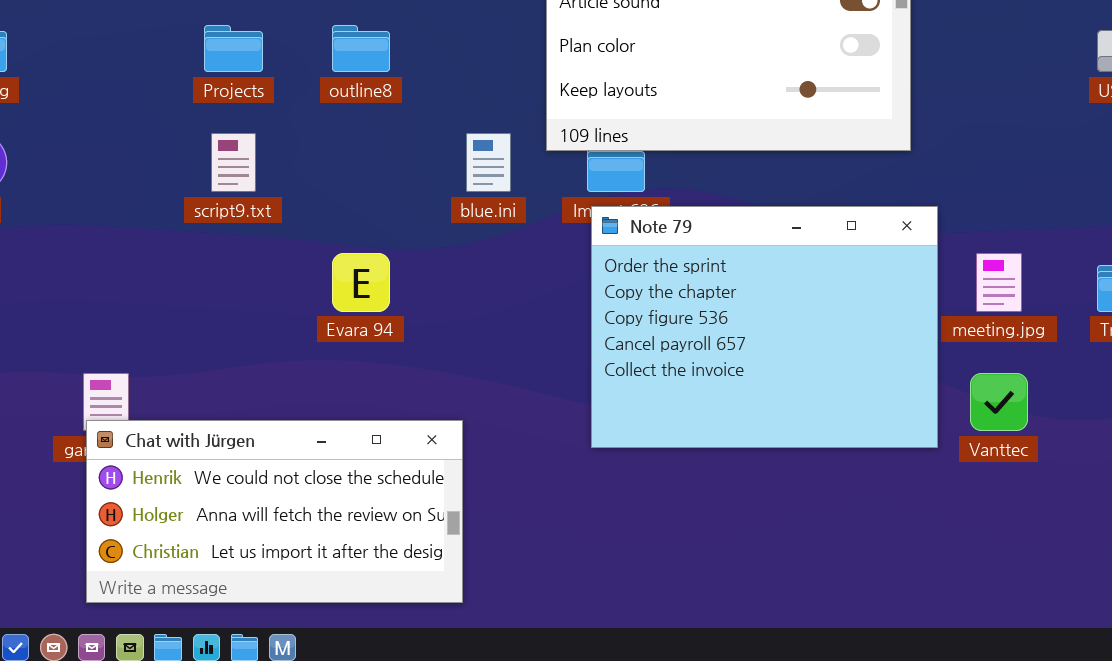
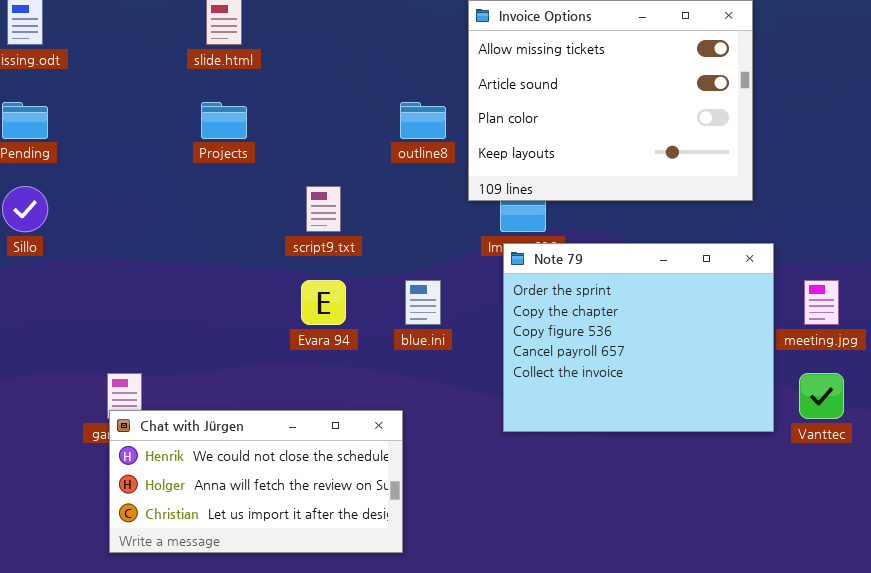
outline8: [332,25,390,72] -> [400,102,446,139], moved
script9.txt: [211,133,256,192] -> [306,186,341,232], moved
blue.ini: [466,133,511,192] -> [405,280,441,325], moved

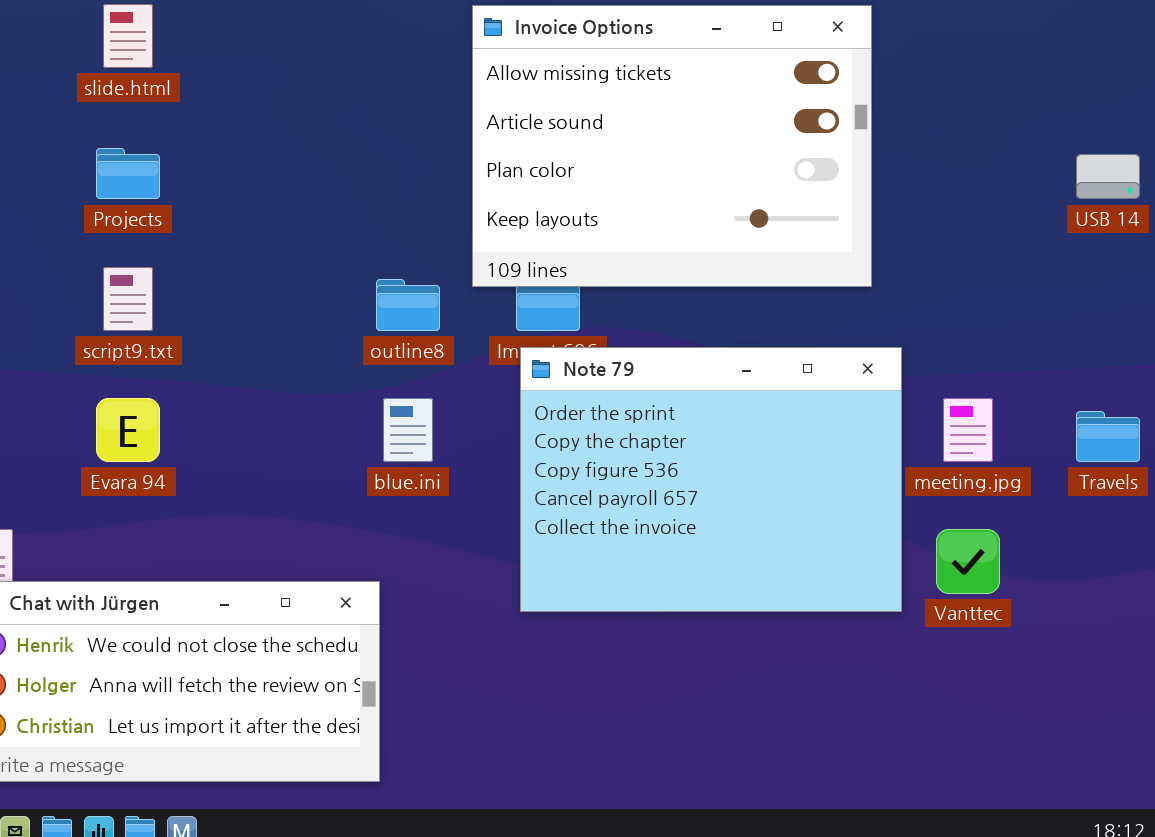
outline8: [400,102,446,139] -> [376,279,440,331], moved
script9.txt: [306,186,341,232] -> [103,267,153,331], moved
Evara 94: [301,280,346,325] -> [96,398,160,462], moved

